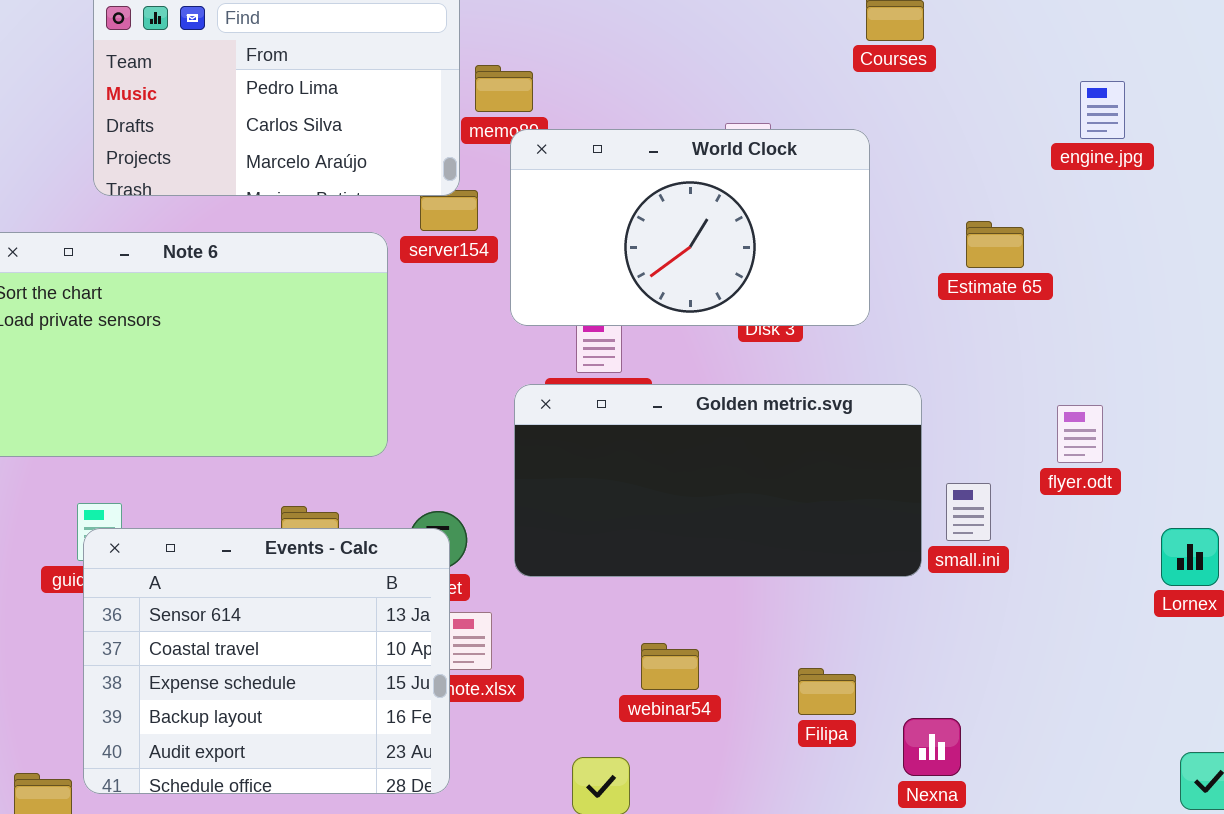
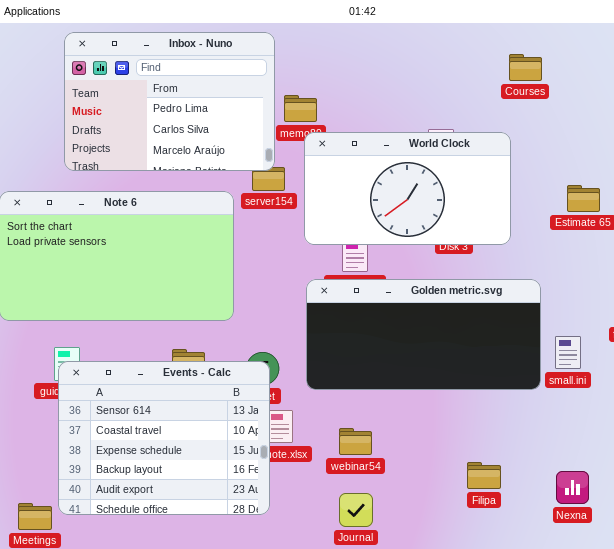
webinar54: [641,643,699,690] -> [339,428,372,455], moved
Filipa: [798,668,856,715] -> [467,462,501,489], moved
Nexna: [903,718,961,776] -> [556,471,589,504], moved

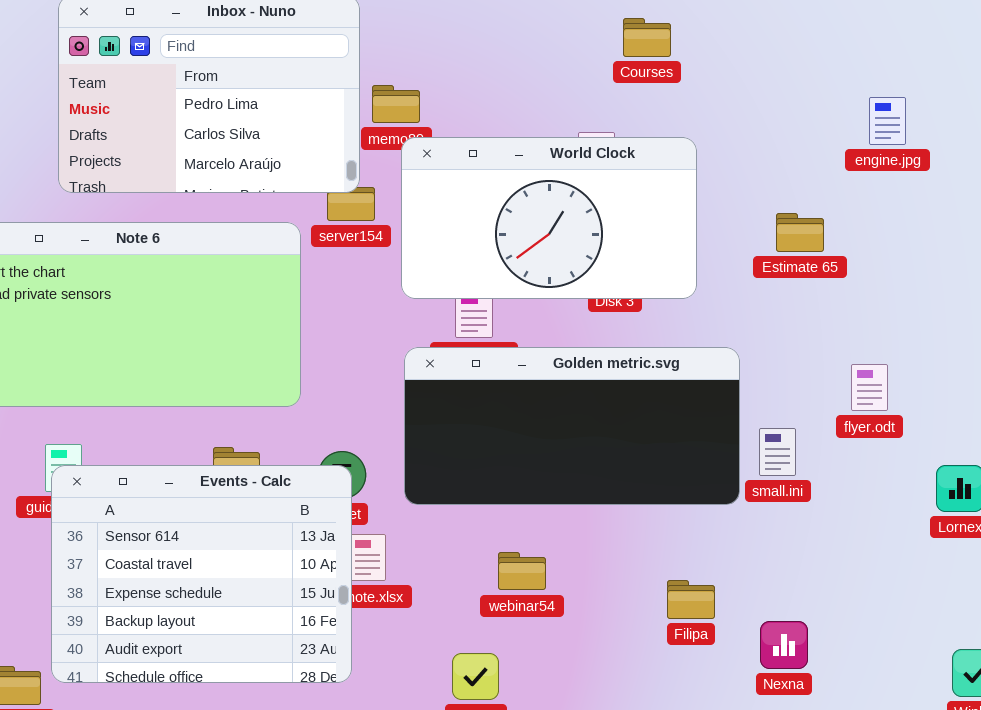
Courses: [509,54,542,81] -> [623,18,671,57], moved
webinar54: [339,428,372,455] -> [498,552,546,590], moved
Filipa: [467,462,501,489] -> [667,580,715,619], moved

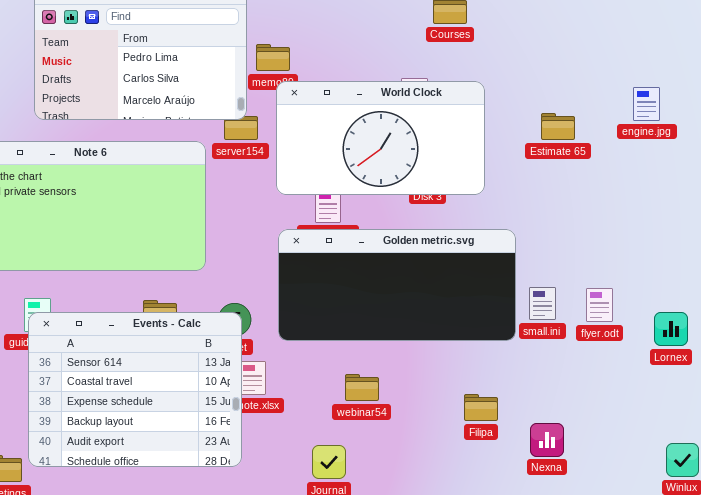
engine.jpg: [869,97,906,145] -> [633,87,660,121], moved
Estimate 65: [776,213,824,252] -> [541,113,575,140], moved
flyer.odt: [851,364,888,411] -> [586,288,613,322], moved

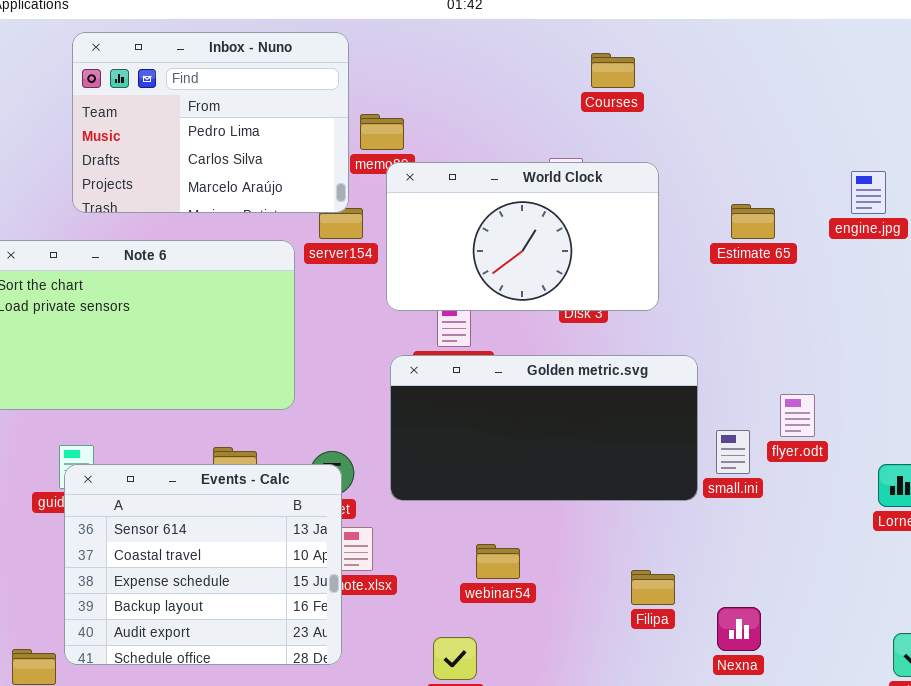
flyer.odt: [586,288,613,322] -> [780,394,815,437], moved

